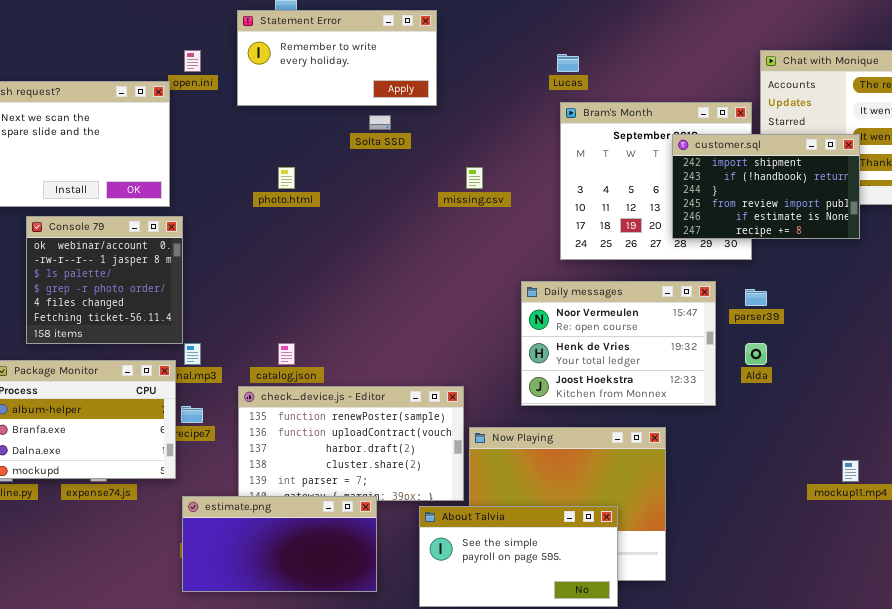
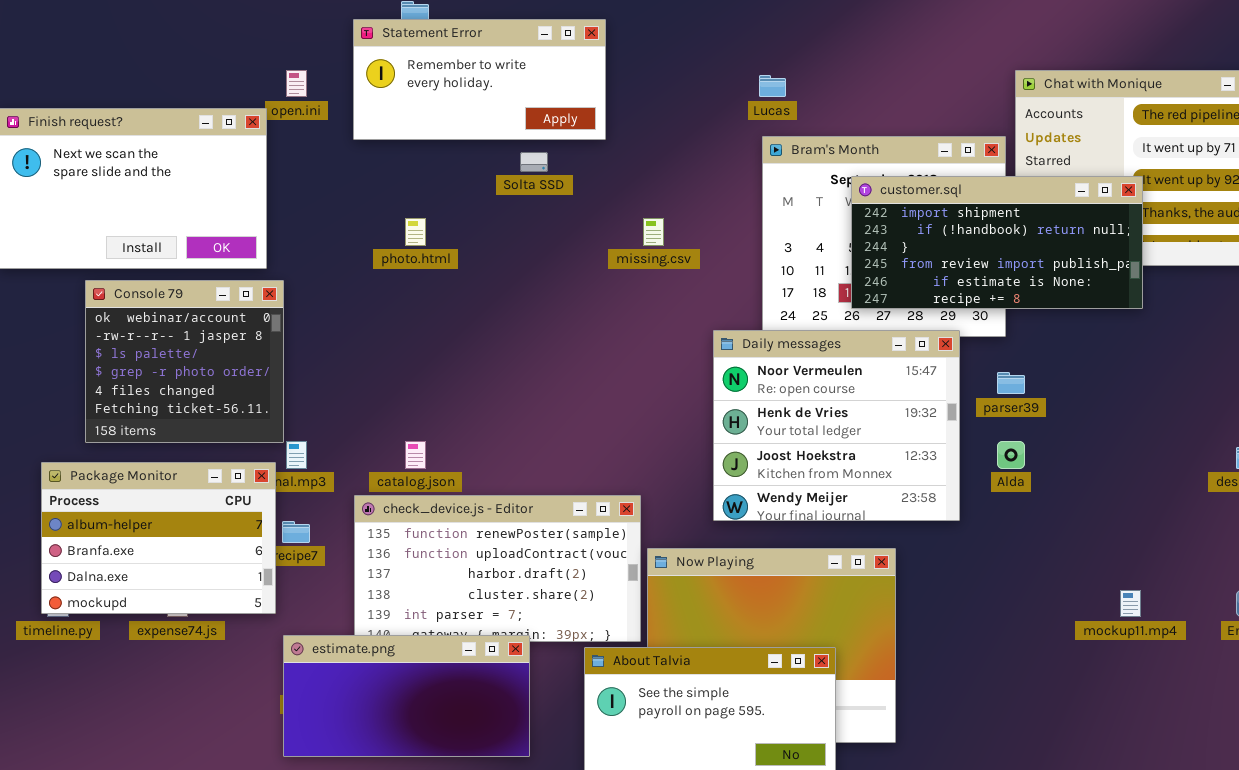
customer.sql: [672,134,860,239] -> [851,176,1143,309], resized
Daily messages: [521,281,716,406] -> [713,330,960,521], resized

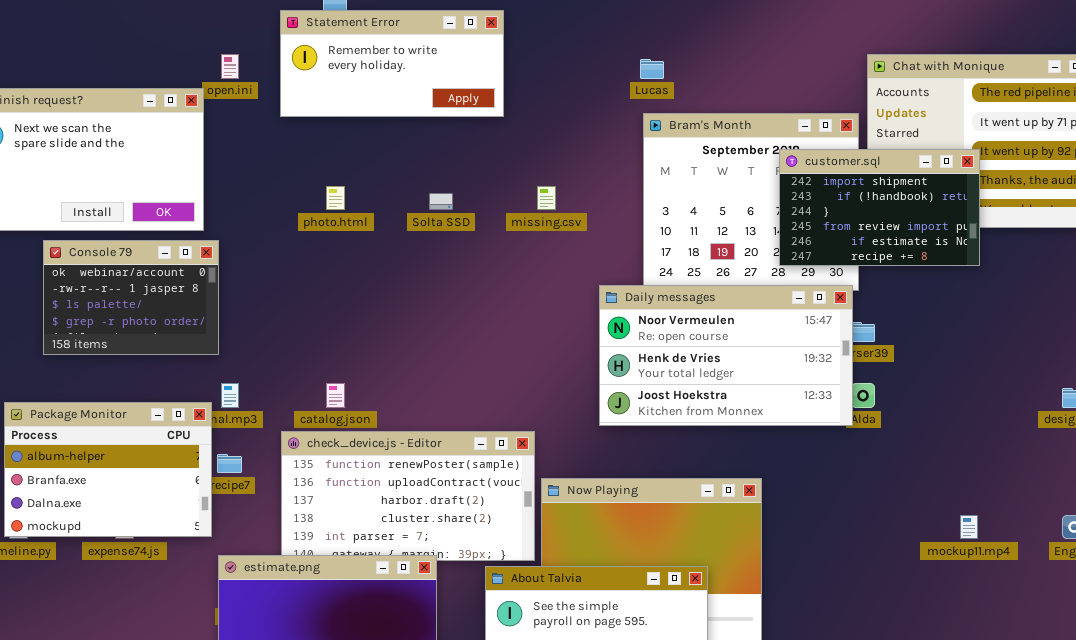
Solta SSD: [520,152,548,172] -> [429,193,453,210], moved
customer.sql: [851,176,1143,309] -> [779,149,980,266], resized
Console 79: [85,280,284,443] -> [43,240,219,355], resized
Daily messages: [713,330,960,521] -> [599,285,853,426], resized

